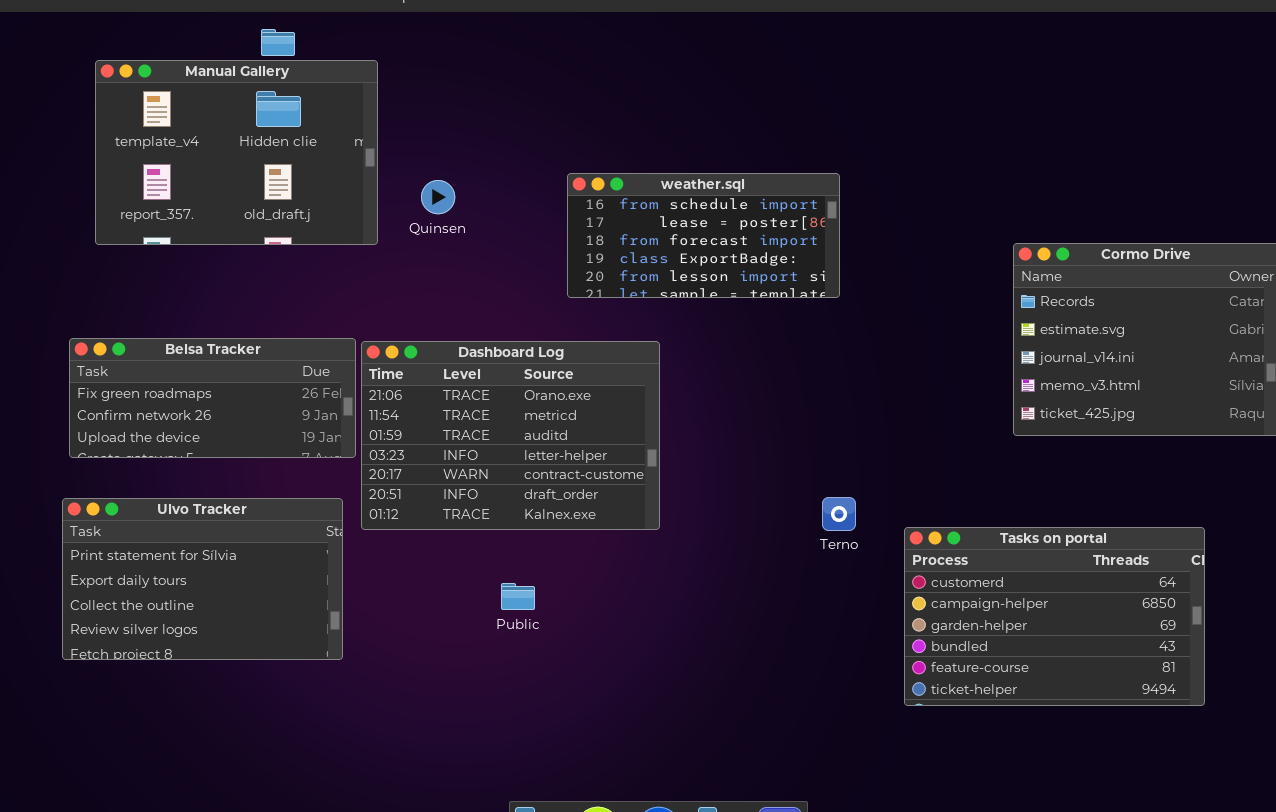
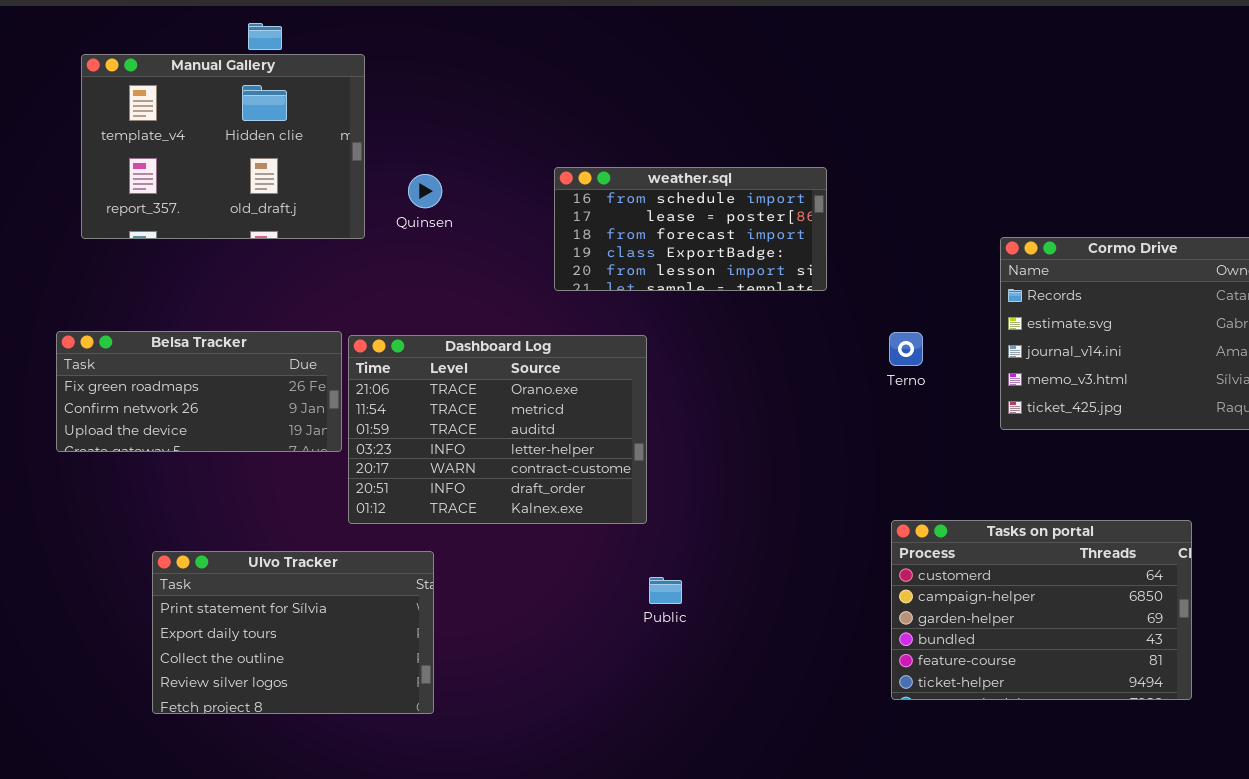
Terno: [822,497,856,531] -> [889,332,923,366], moved
Ulvo Tracker: [62,498,343,660] -> [152,551,434,714], moved
Public: [501,583,535,610] -> [649,577,682,604], moved

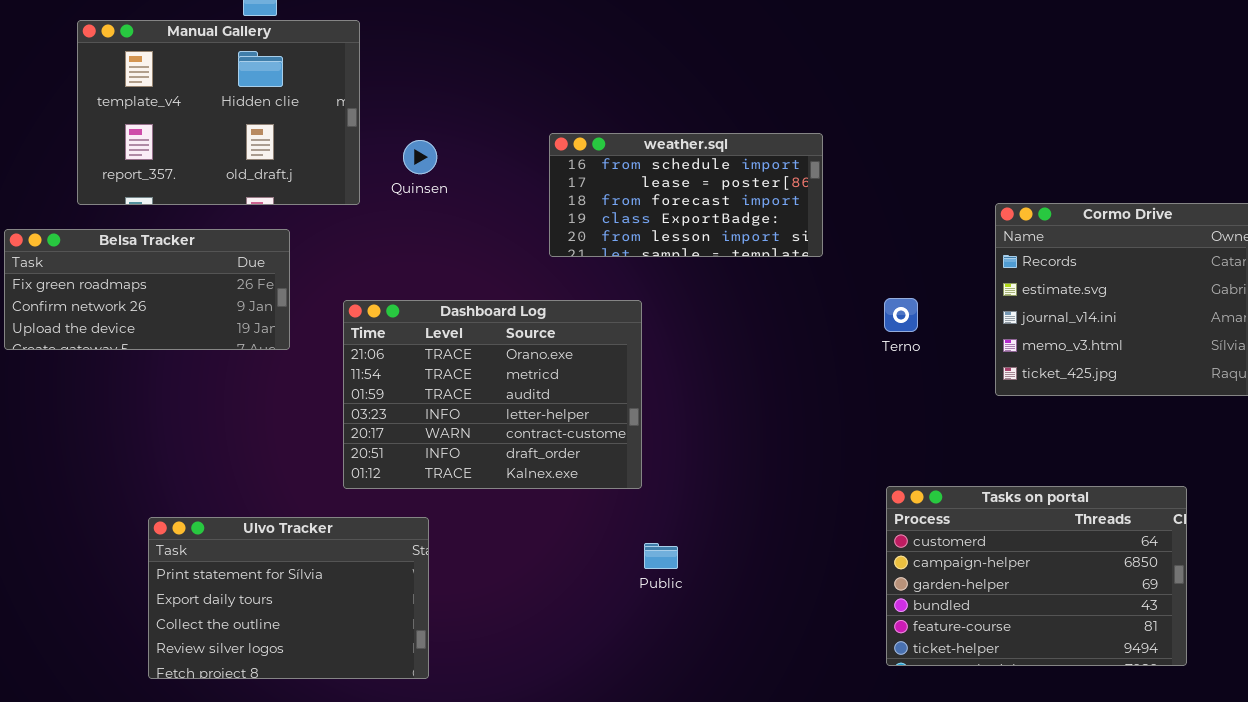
Belsa Tracker: [56,331,342,452] -> [4,229,290,350], moved

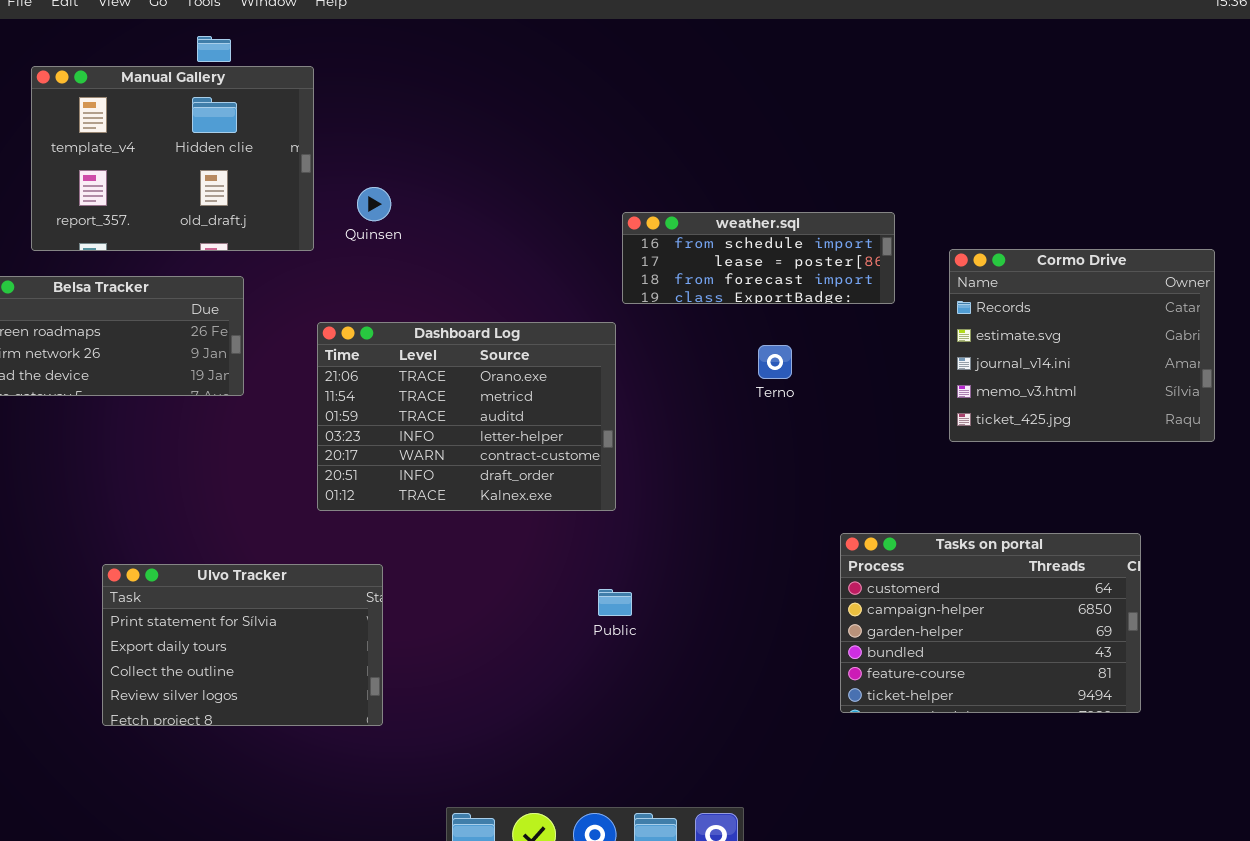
weather.sql: [549,133,823,257] -> [622,212,895,304], moved, resized
Terno: [884,298,918,332] -> [758,345,792,379], moved
Dashboard Log: [343,300,642,489] -> [317,322,616,511], moved

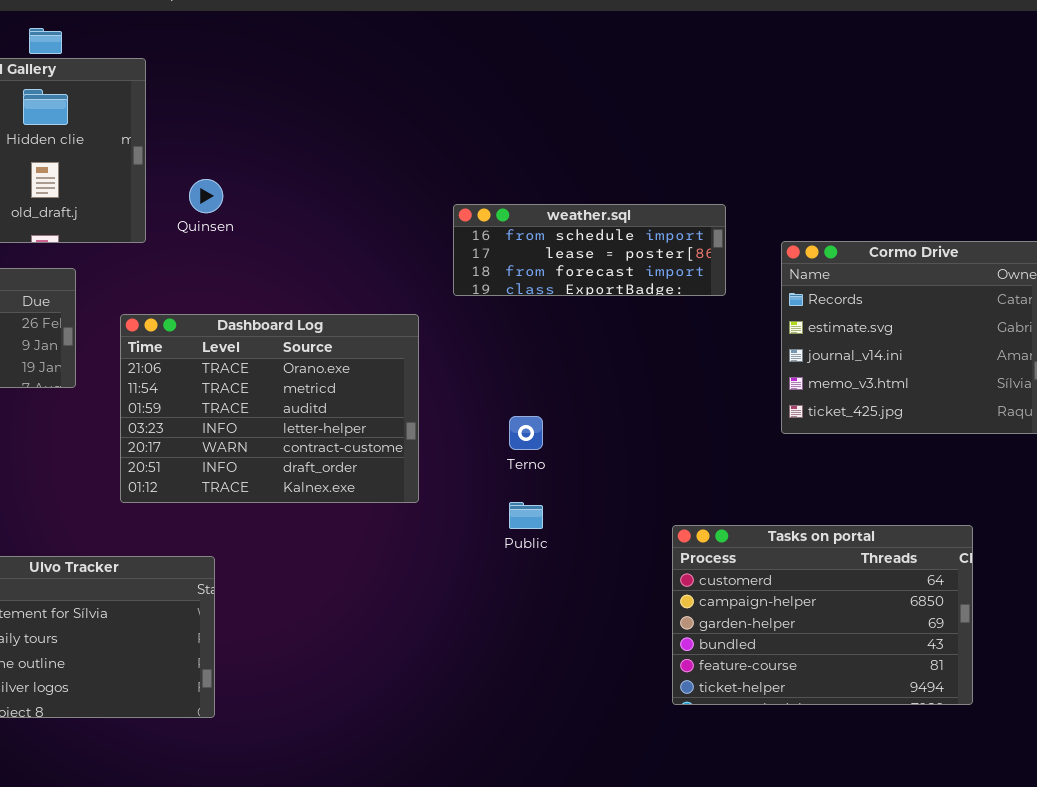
Dashboard Log: [317,322,616,511] -> [120,314,419,503], moved
Terno: [758,345,792,379] -> [509,416,543,450], moved
Public: [598,589,632,616] -> [509,502,543,529], moved

